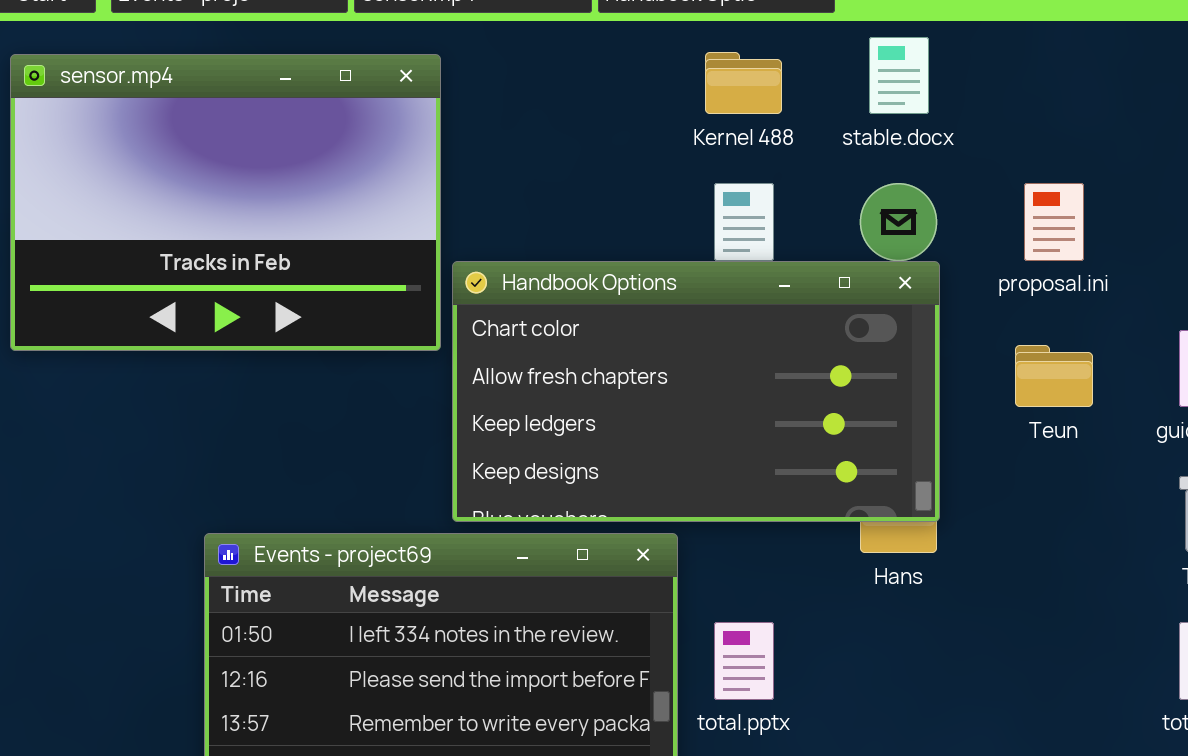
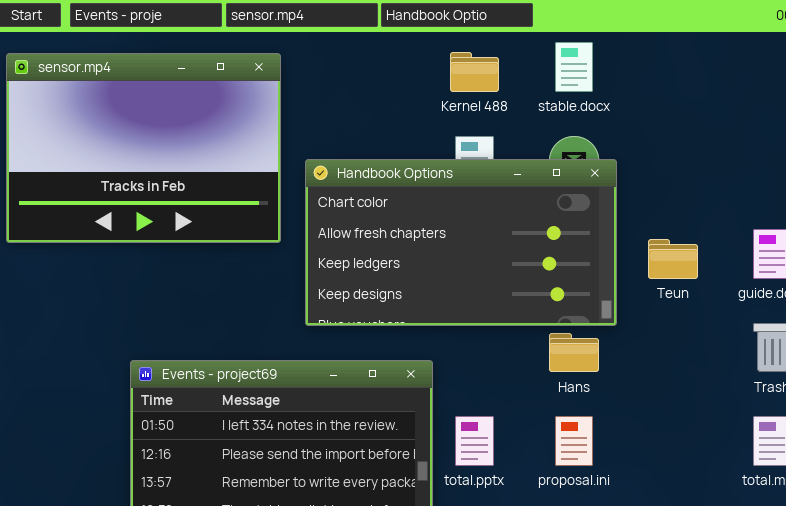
proposal.ini: [1024,183,1084,261] -> [555,416,593,466], moved
Handbook Options: [452,261,940,522] -> [305,159,617,326], moved

